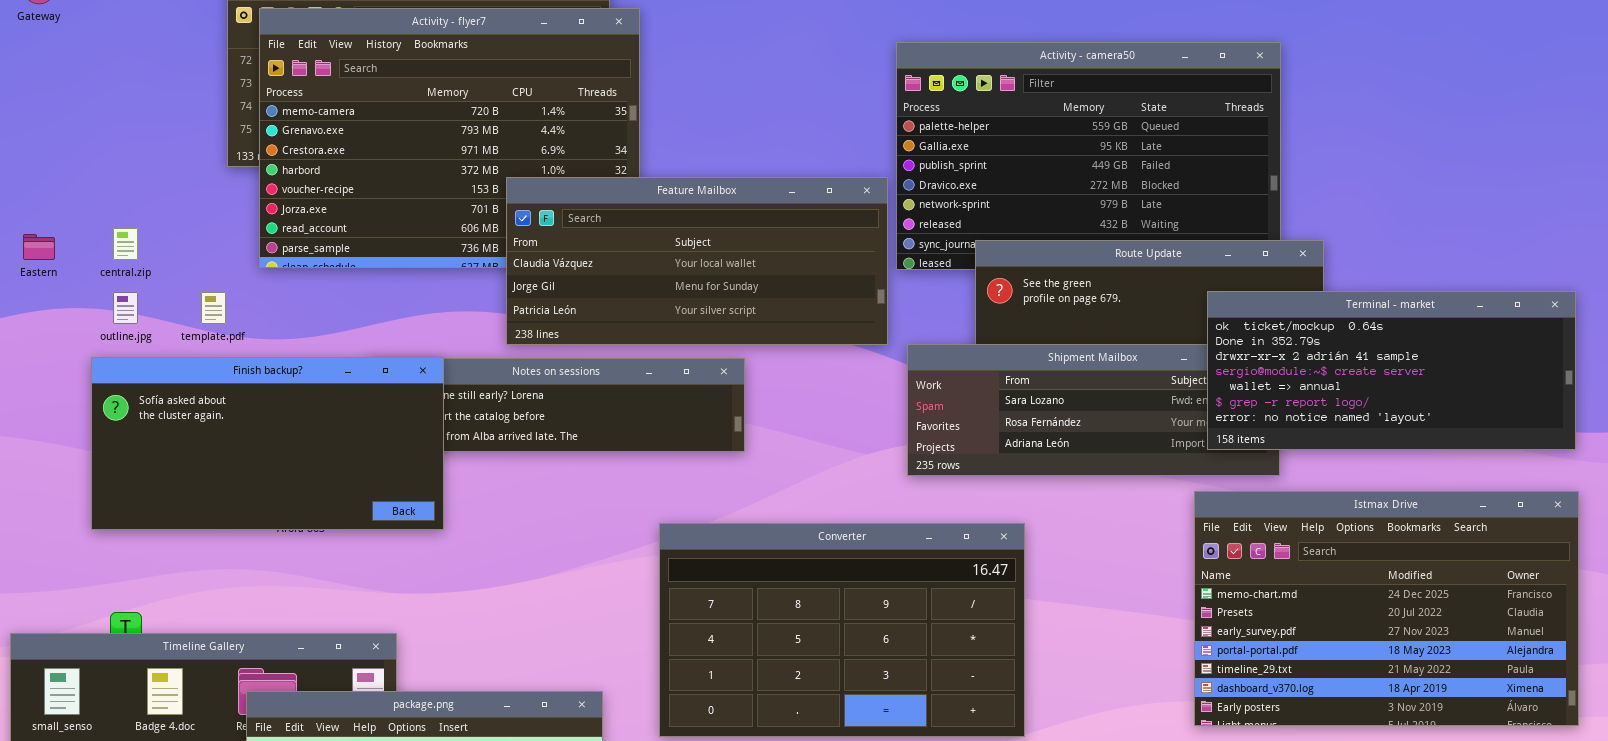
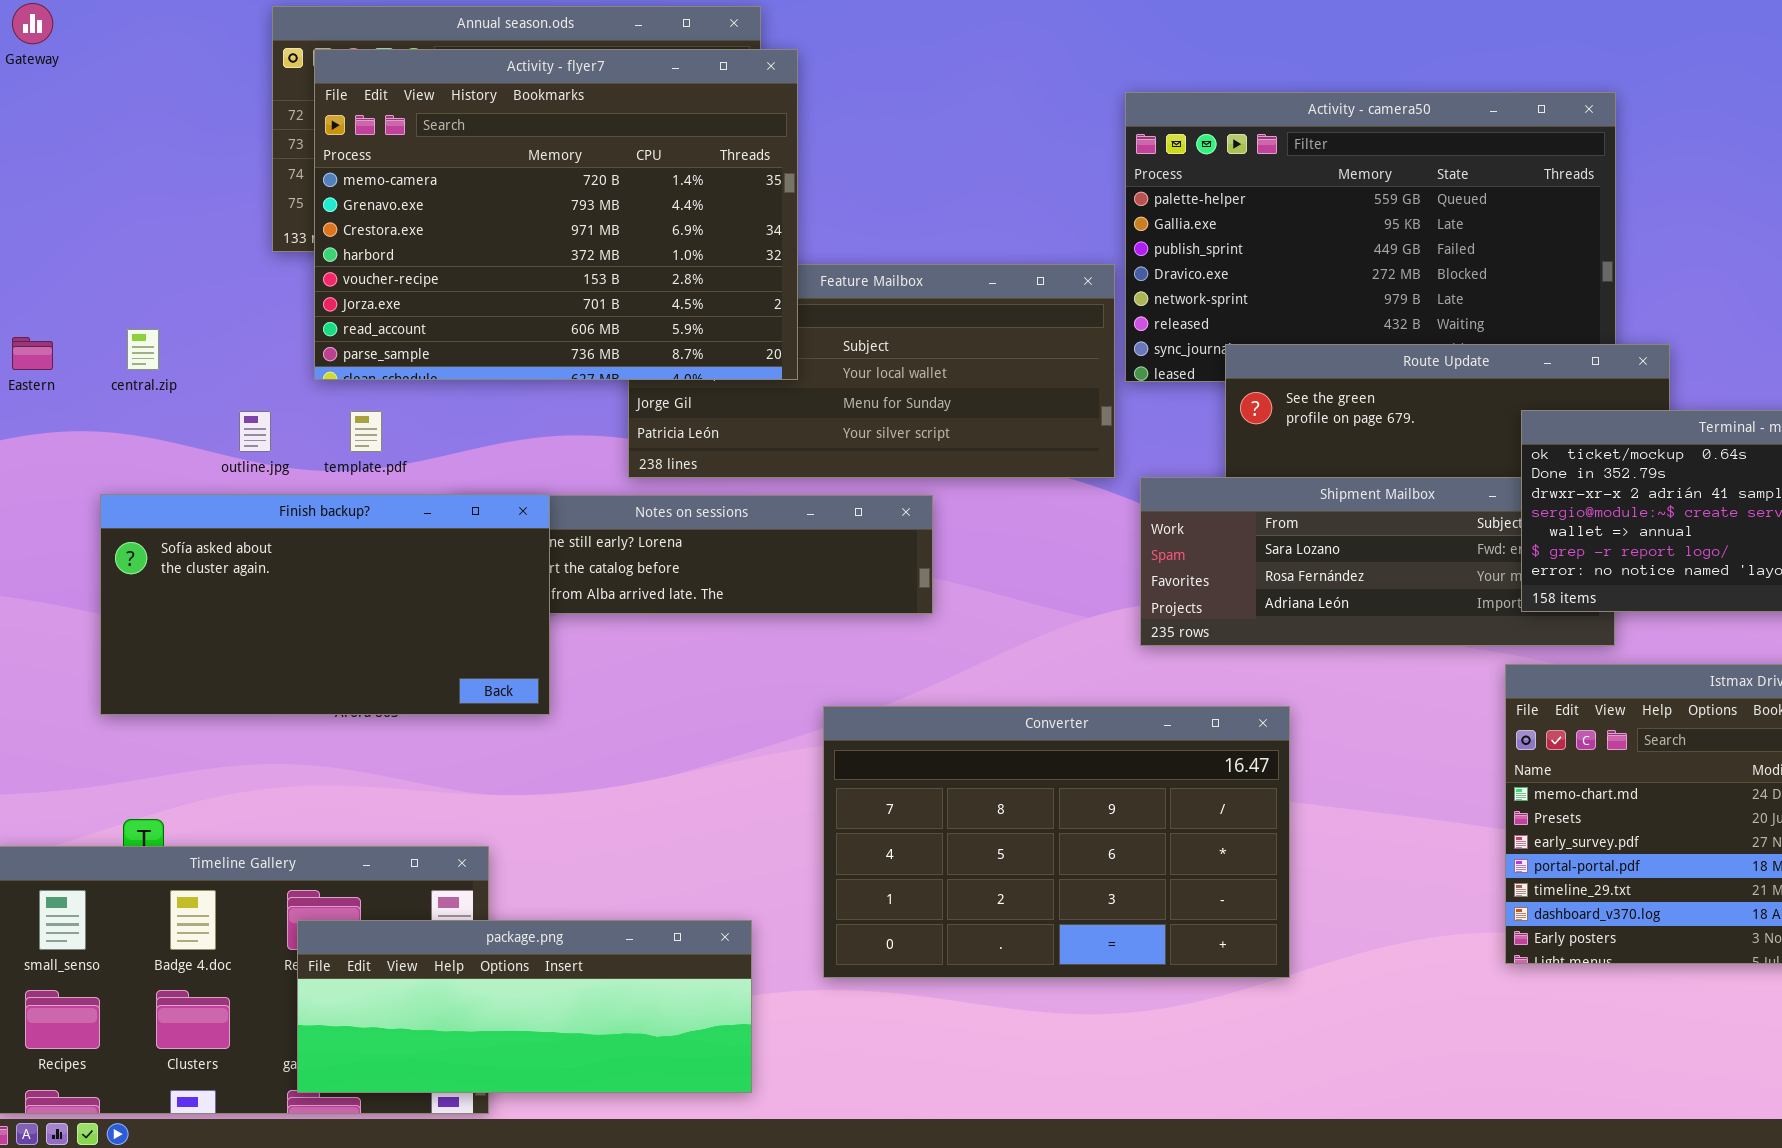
Activity - flyer7: [259,8,640,268] -> [314,49,798,380], raised
outline.jpg: [113,292,138,324] -> [239,411,271,452], moved
template.pdf: [201,292,226,324] -> [350,411,382,452], moved

